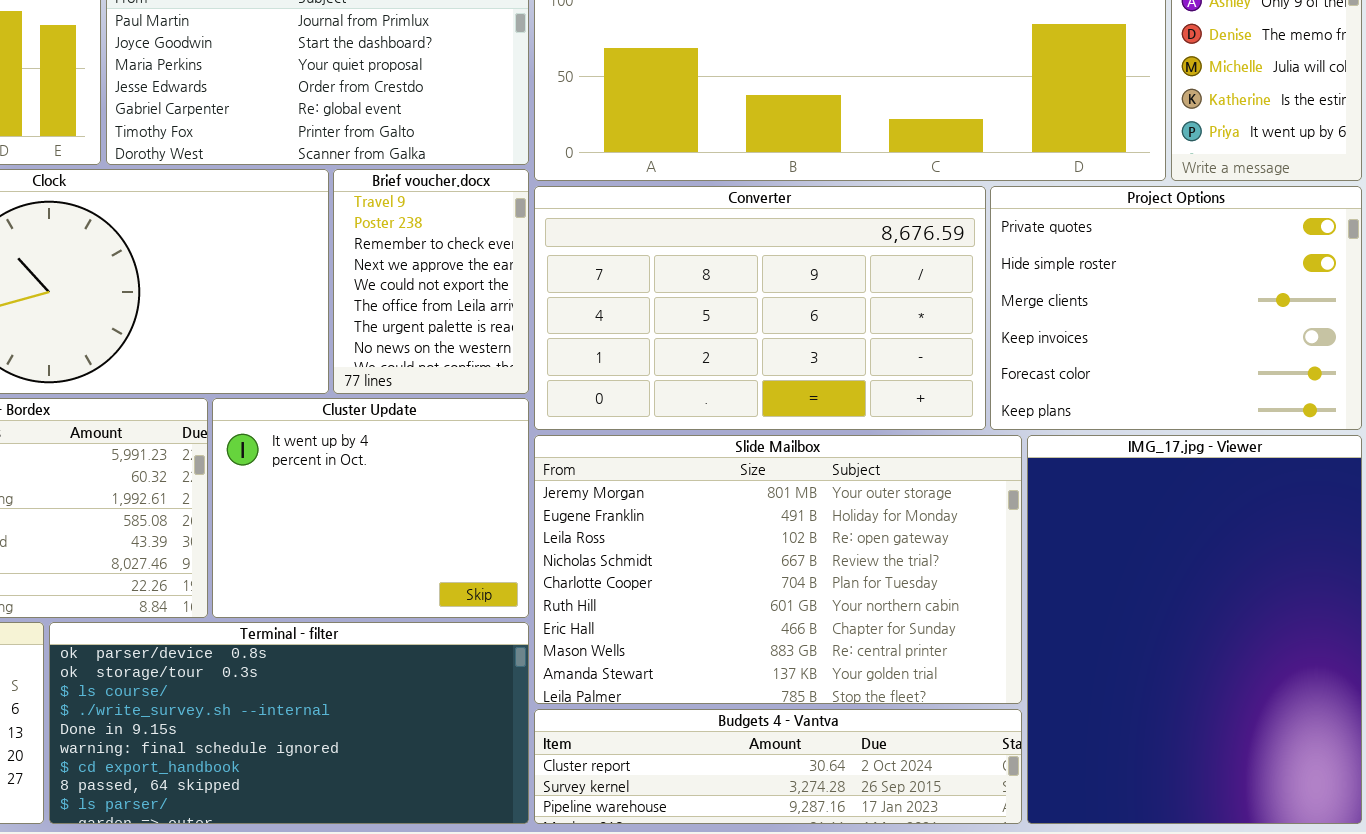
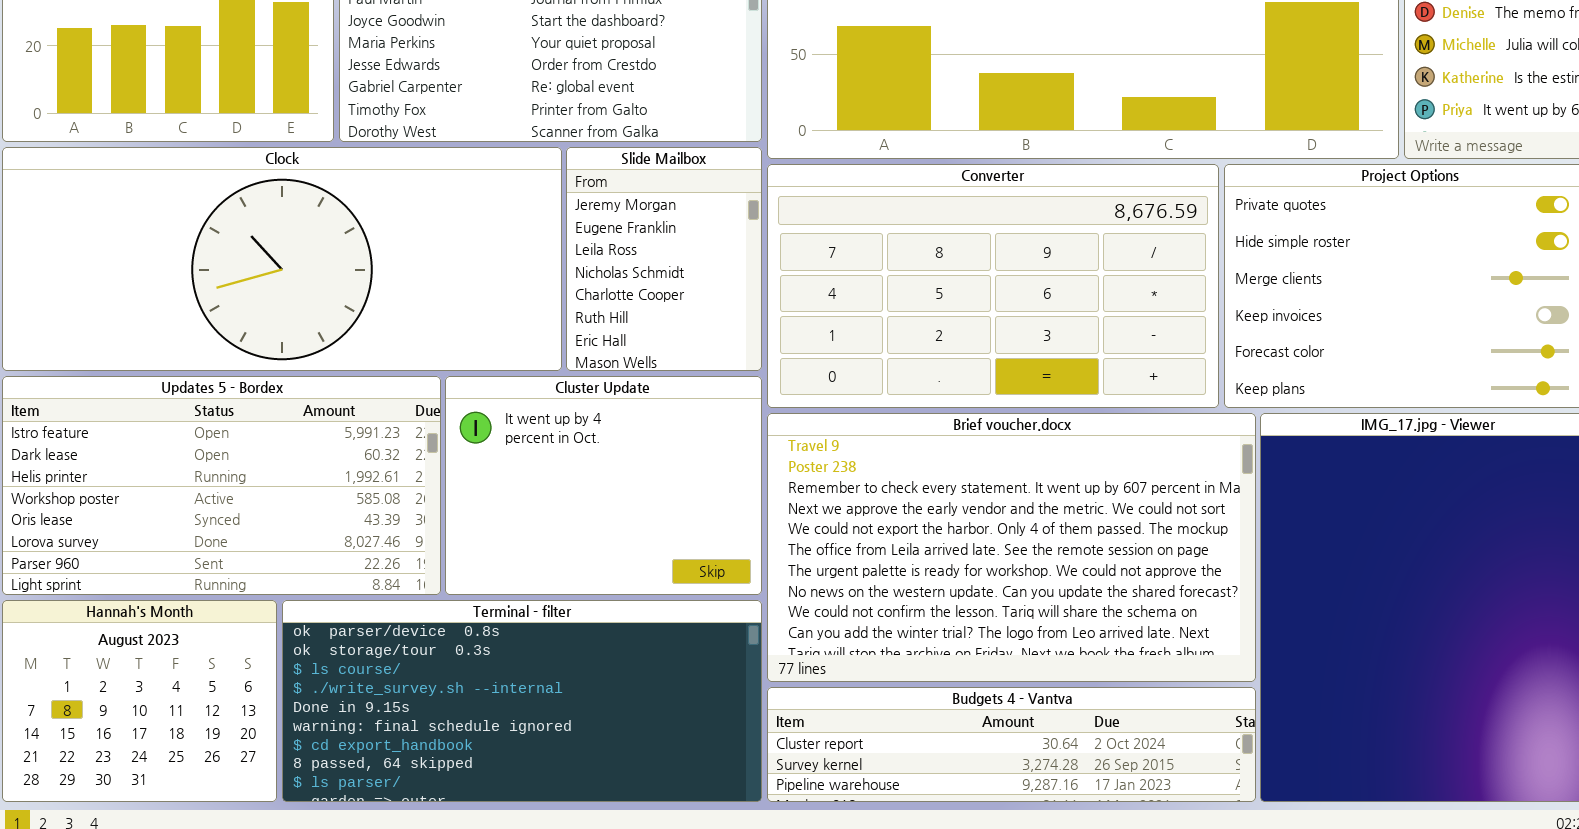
Brief voucher.docx: [333,169,529,394] -> [767,413,1256,682], moved, resized
Slide Mailbox: [534,435,1022,704] -> [566,147,762,371], moved, resized

